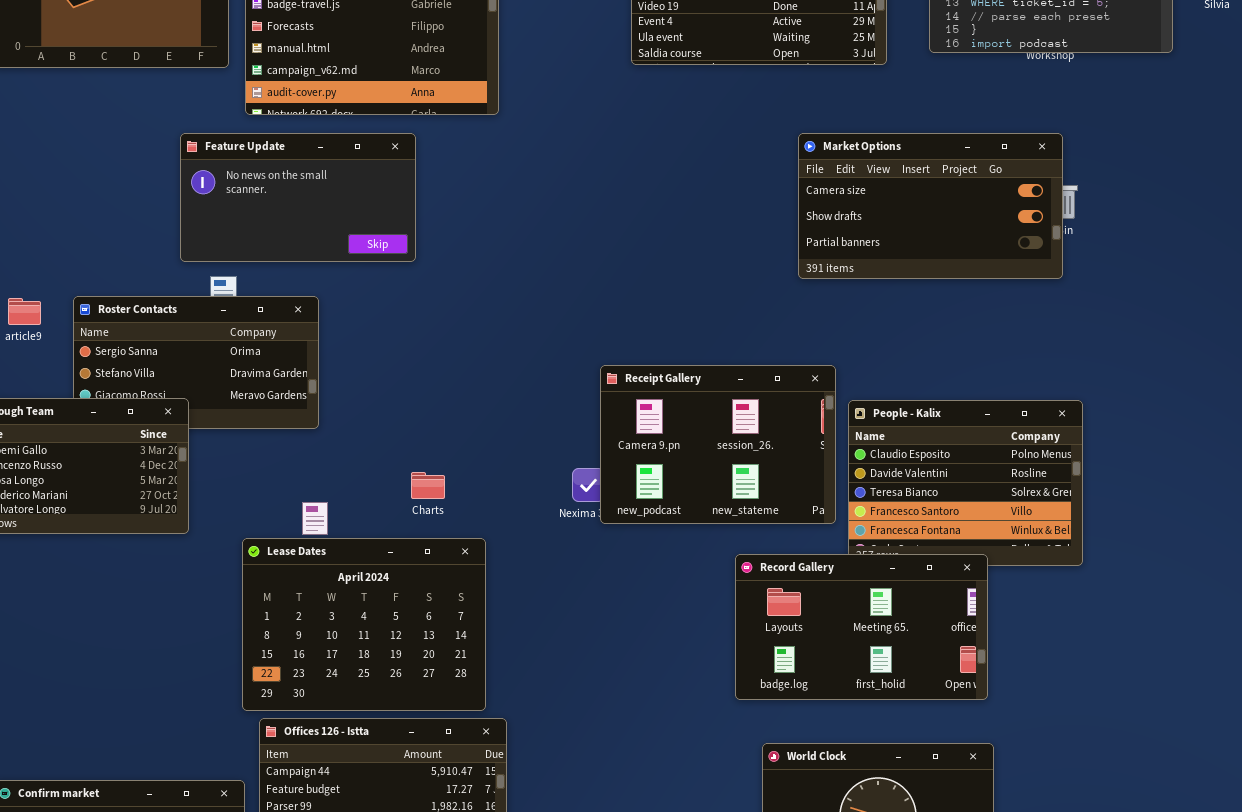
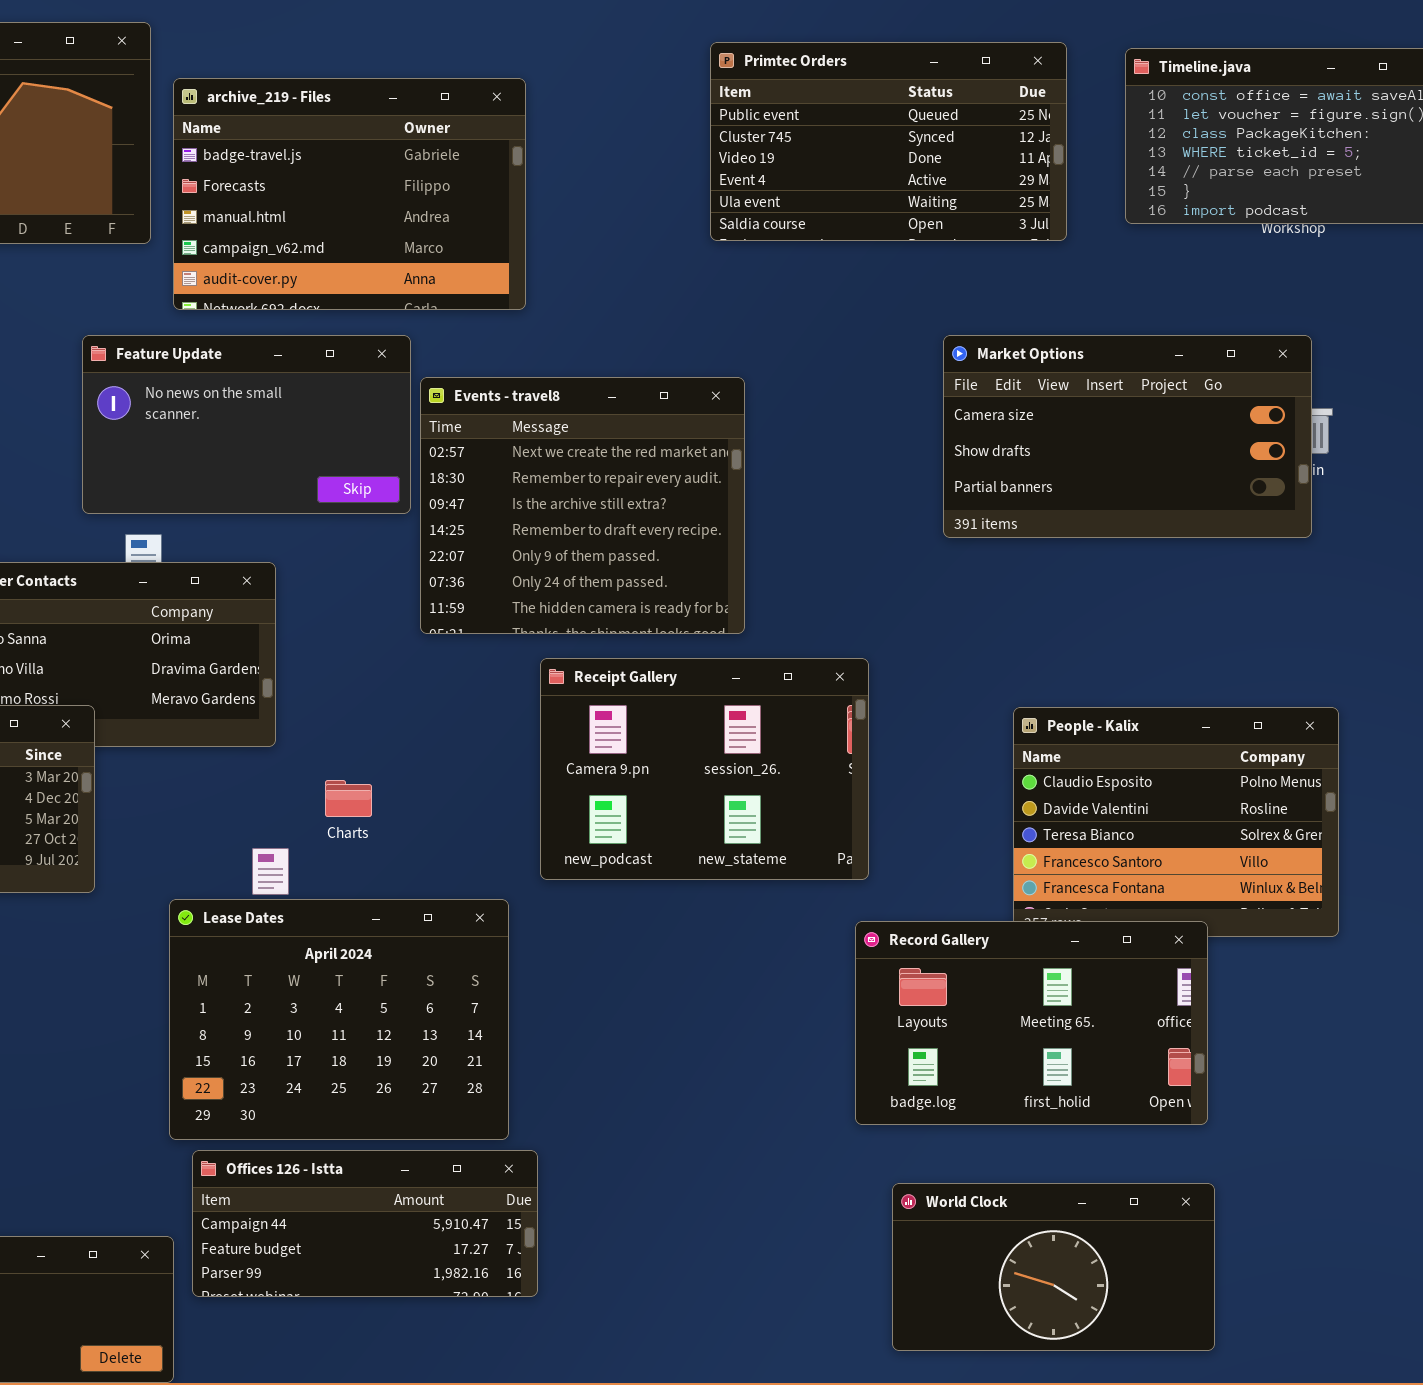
Events - travel8: none -> [420,377,745,634], opened
Receipt Gallery: [600,365,836,524] -> [540,658,869,880], moved
Charts: [411,472,445,499] -> [325,780,372,817], moved

